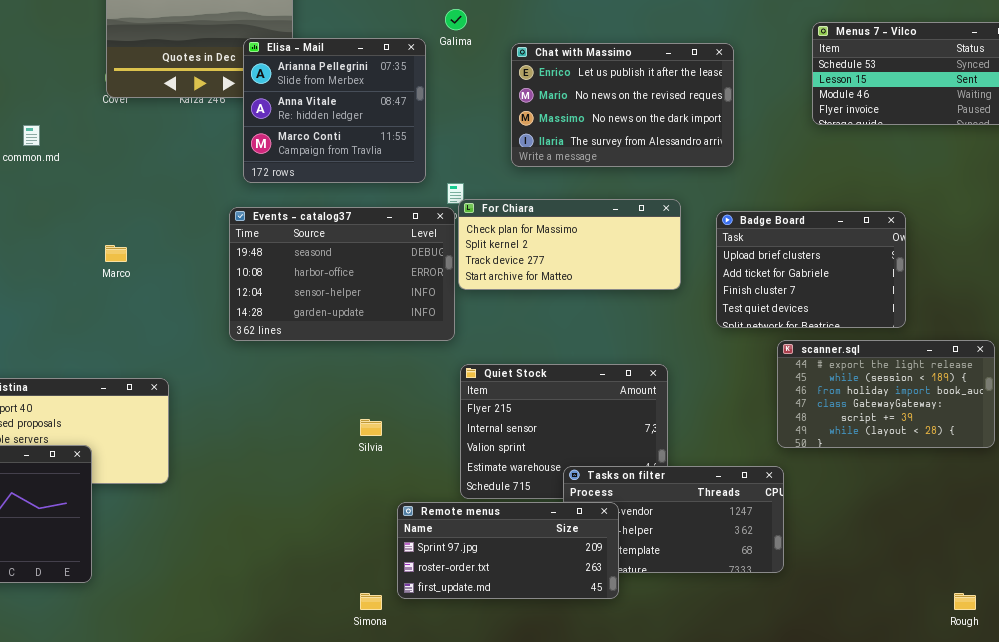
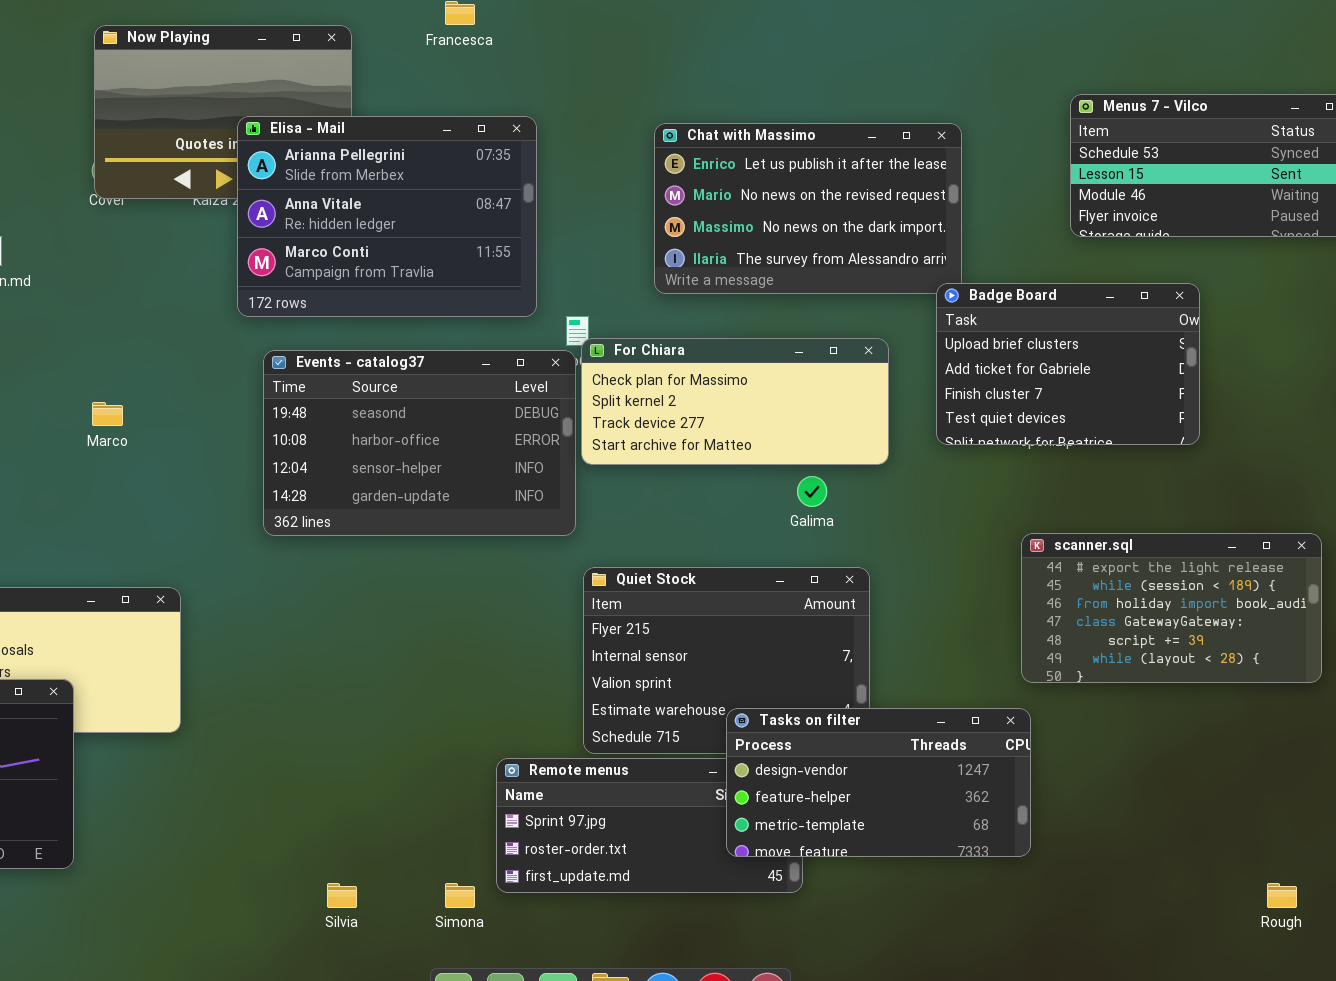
Galima: [445,9,467,30] -> [797,476,827,507], moved
Elisa - Mail: [243,38,426,183] -> [237,116,537,317], resized
Badge Board: [716,211,906,328] -> [936,283,1200,445], moved
Silvia: [360,419,382,436] -> [327,883,357,908], moved
Tasks on filter: [563,466,784,573] -> [726,708,1031,857], raised

